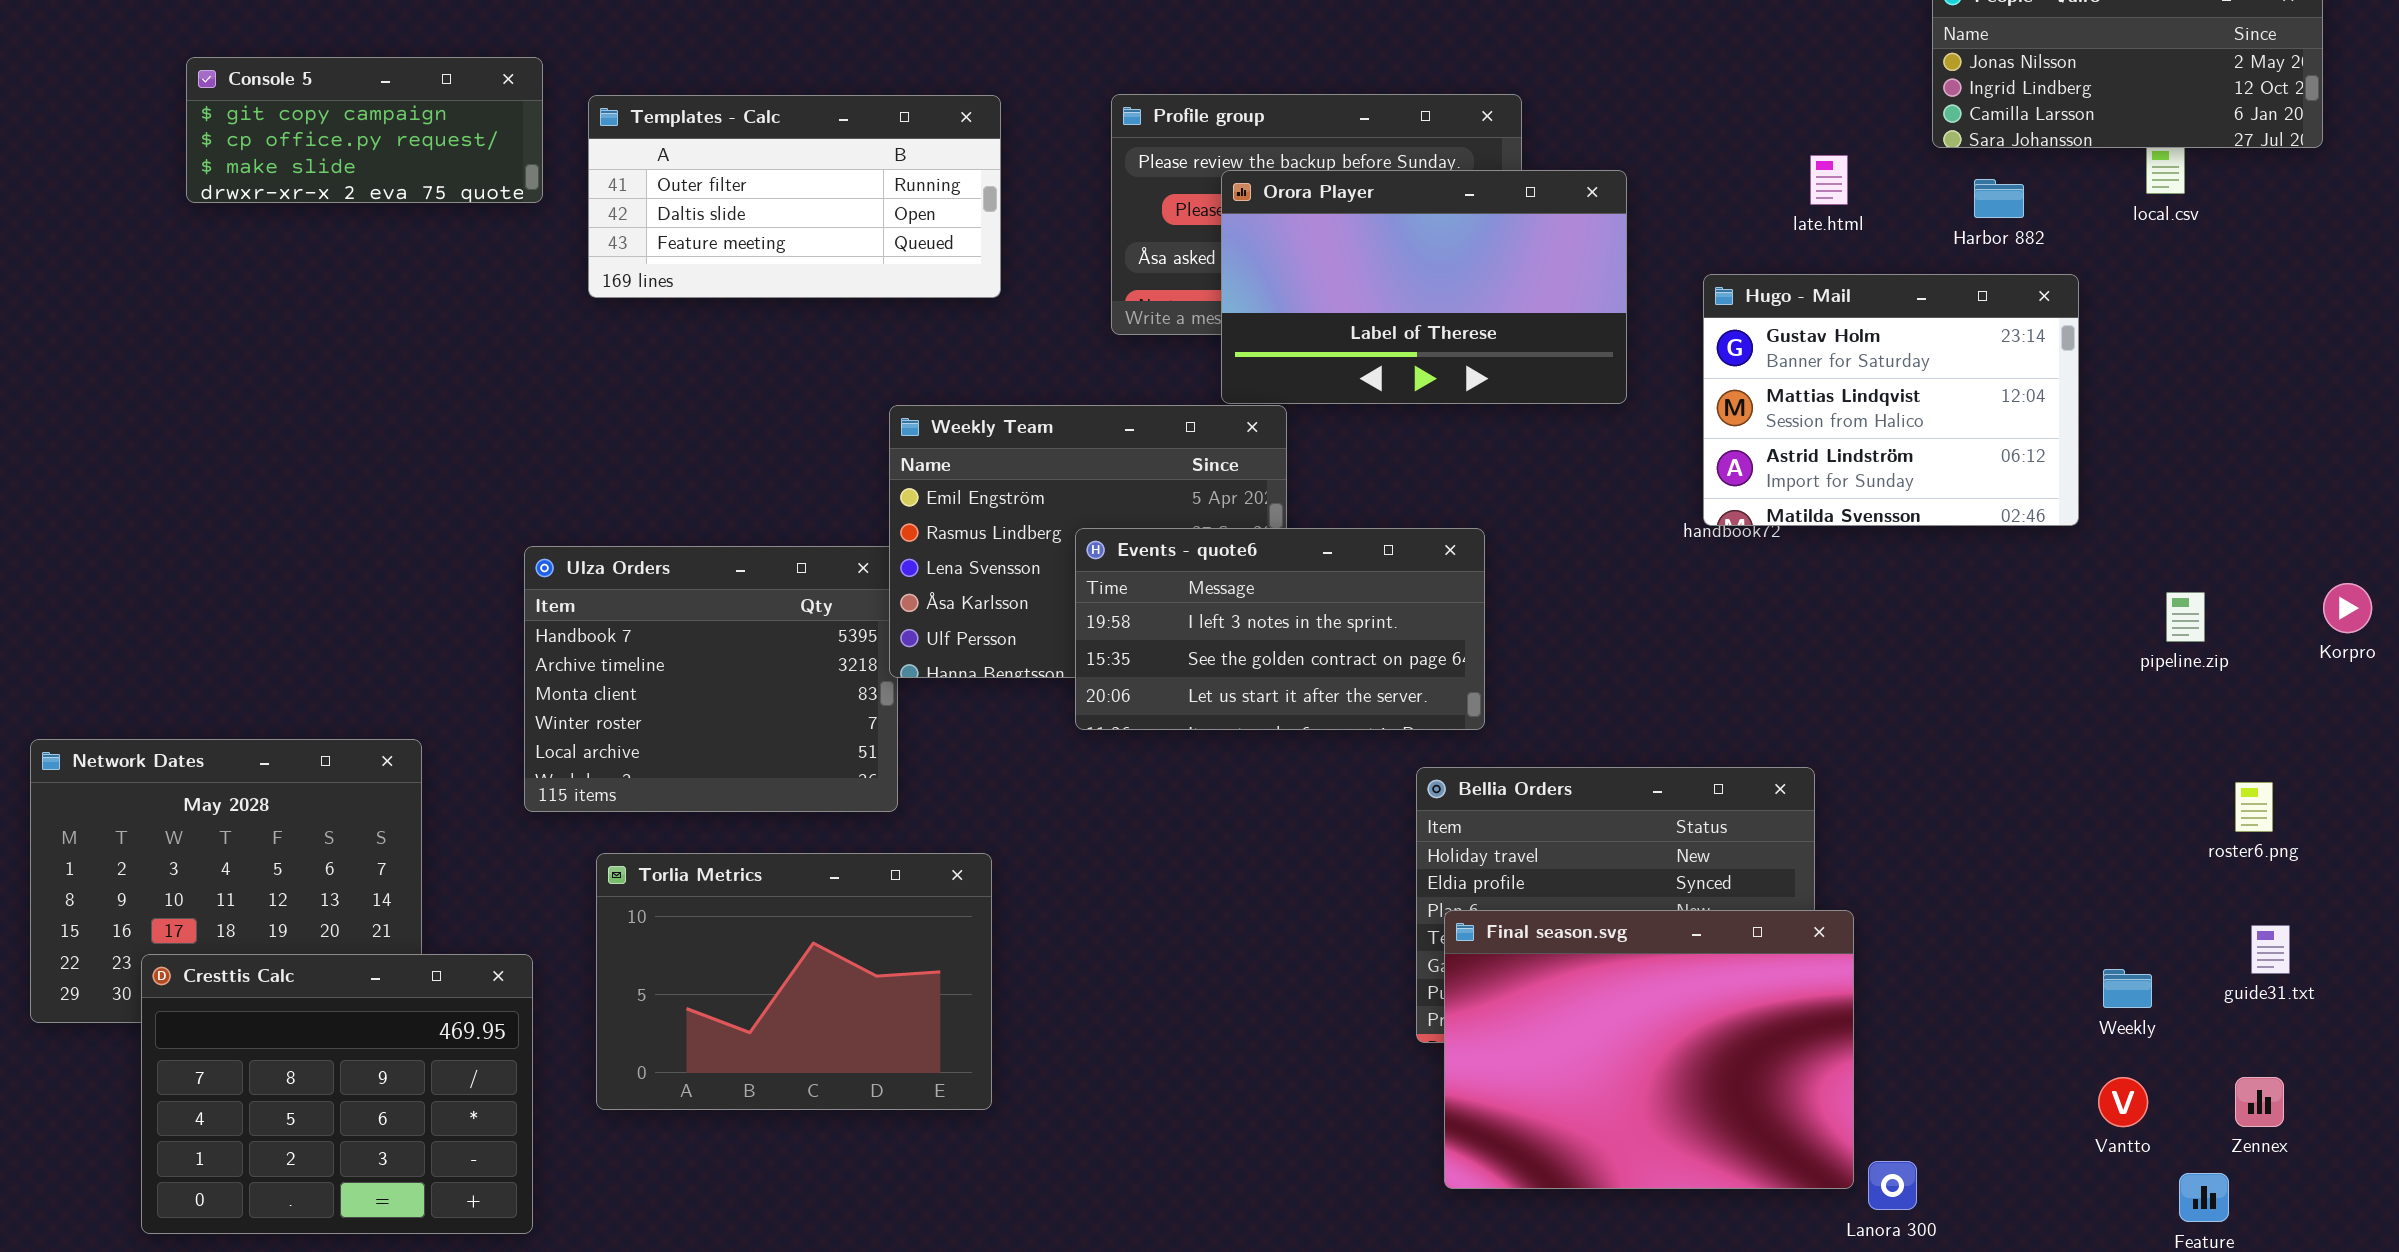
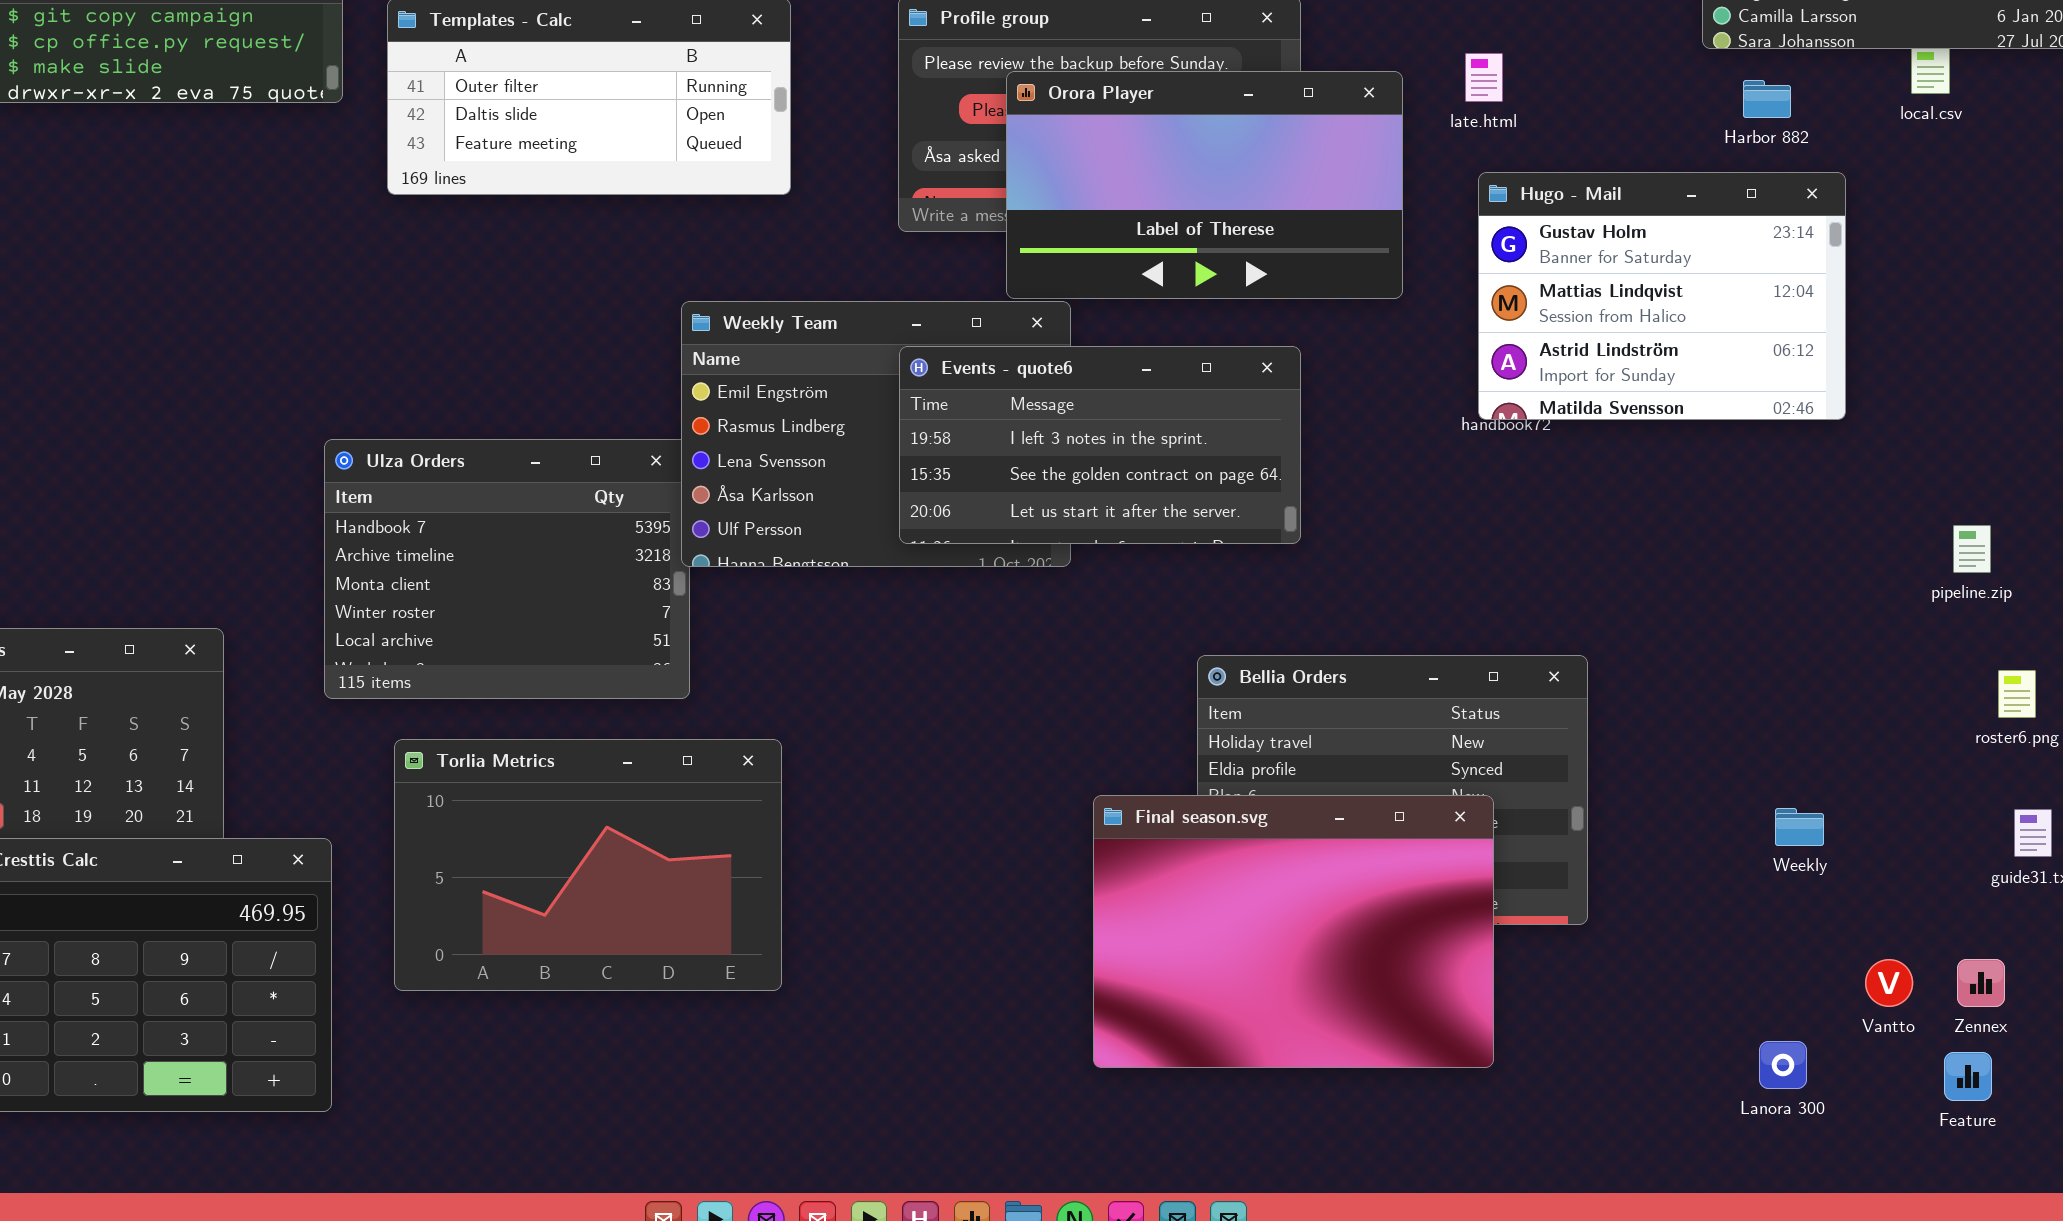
late.html: [1810,155,1848,205] -> [1465,53,1503,102], moved
Events - quote6: [1075,528,1485,730] -> [899,346,1301,544], moved
pipeline.zip: [2166,592,2205,642] -> [1953,525,1991,573], moved
Final season.svg: [1444,910,1854,1189] -> [1093,795,1494,1068], moved
Weekly: [2103,969,2152,1008] -> [1775,808,1824,846], moved
Zennex: [2235,1077,2284,1127] -> [1957,959,2005,1007], moved
Lanora 300: [1868,1161,1917,1210] -> [1759,1041,1807,1089], moved

